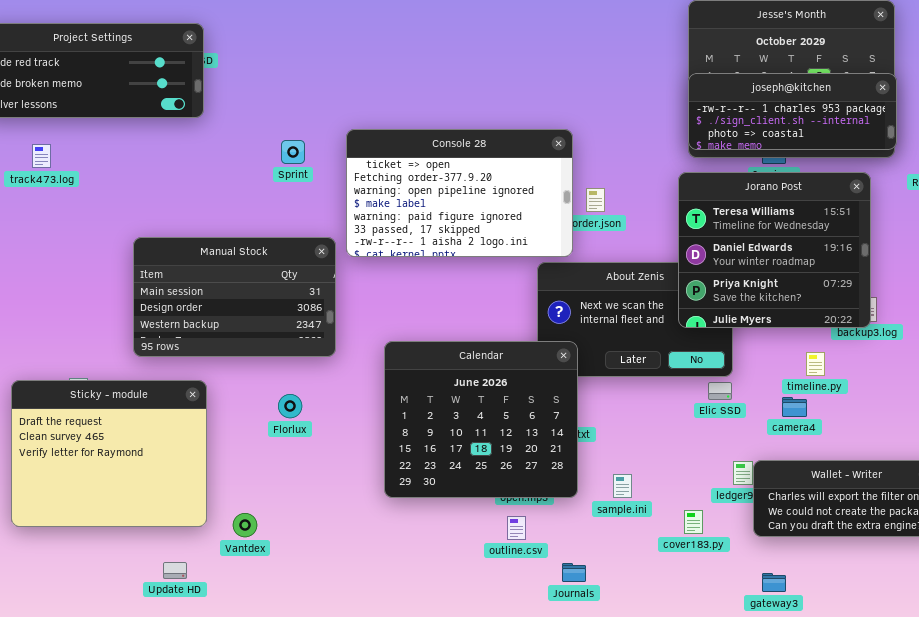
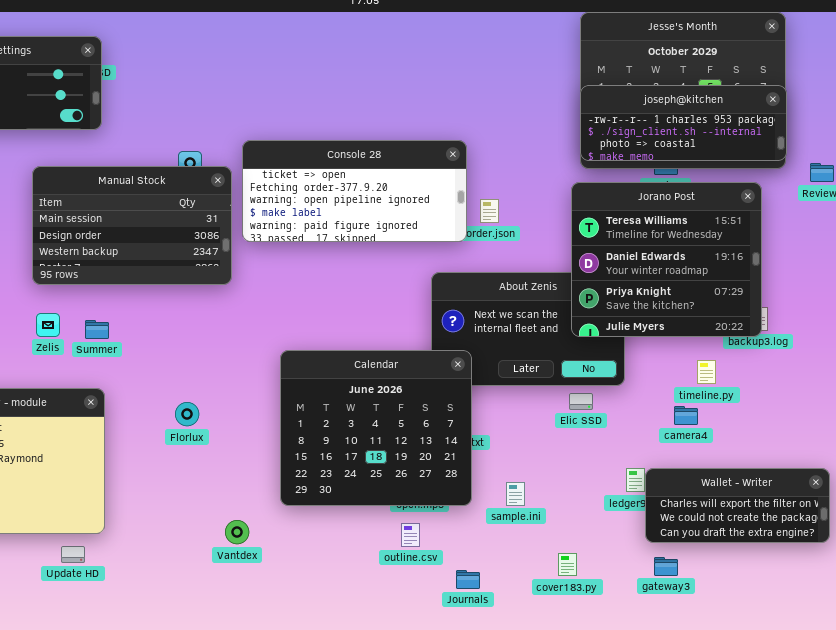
Console 28: [346,129,573,257] -> [242,140,467,242], resized
Manual Stock: [133,237,336,357] -> [32,166,232,285], moved
Elic SSD: [708,382,732,400] -> [569,393,593,410], moved
cover183.py: [684,510,703,534] -> [558,553,577,576], moved
Vantdex: [233,513,257,537] -> [225,520,249,544], moved
Update HD: [163,562,187,579] -> [61,546,85,563], moved
gateway3: [762,573,786,592] -> [654,557,678,576], moved

